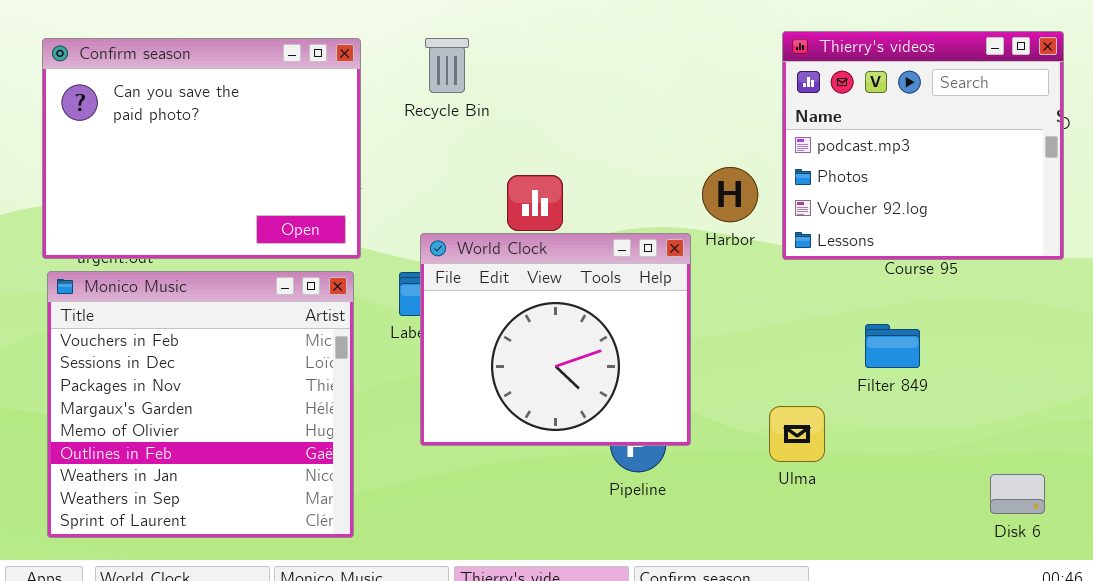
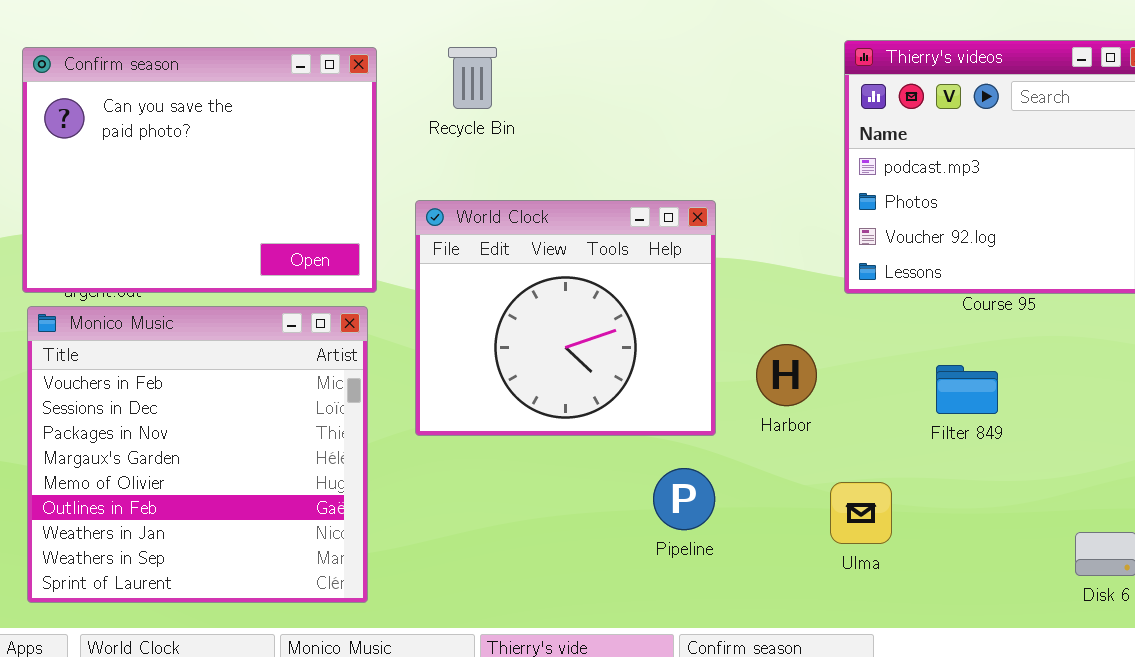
Harbor: [702,167,758,222] -> [756,344,817,406], moved
World Clock: [420,233,691,446] -> [415,200,716,436], moved
Ulma: [769,406,825,462] -> [830,482,892,544], moved

